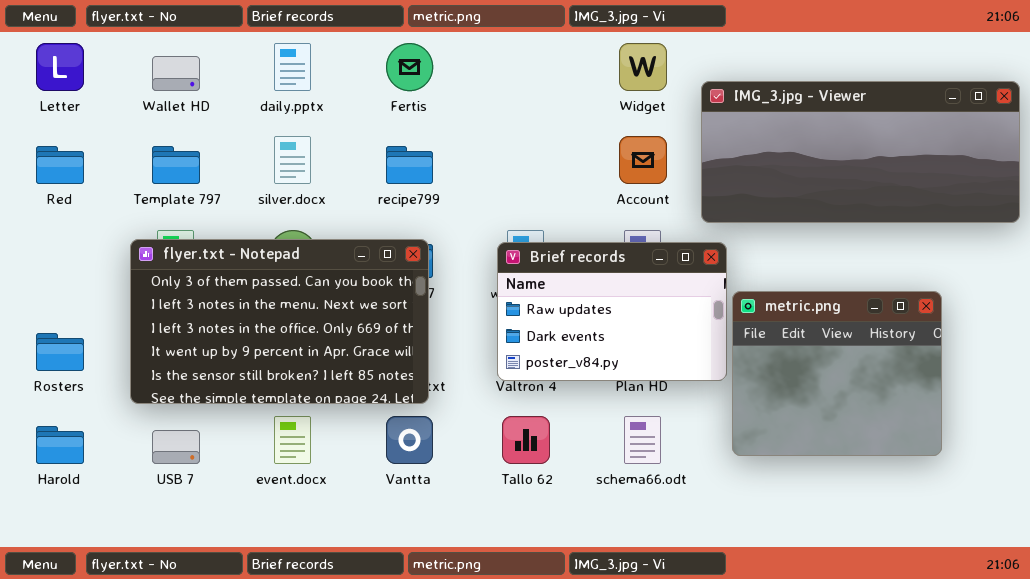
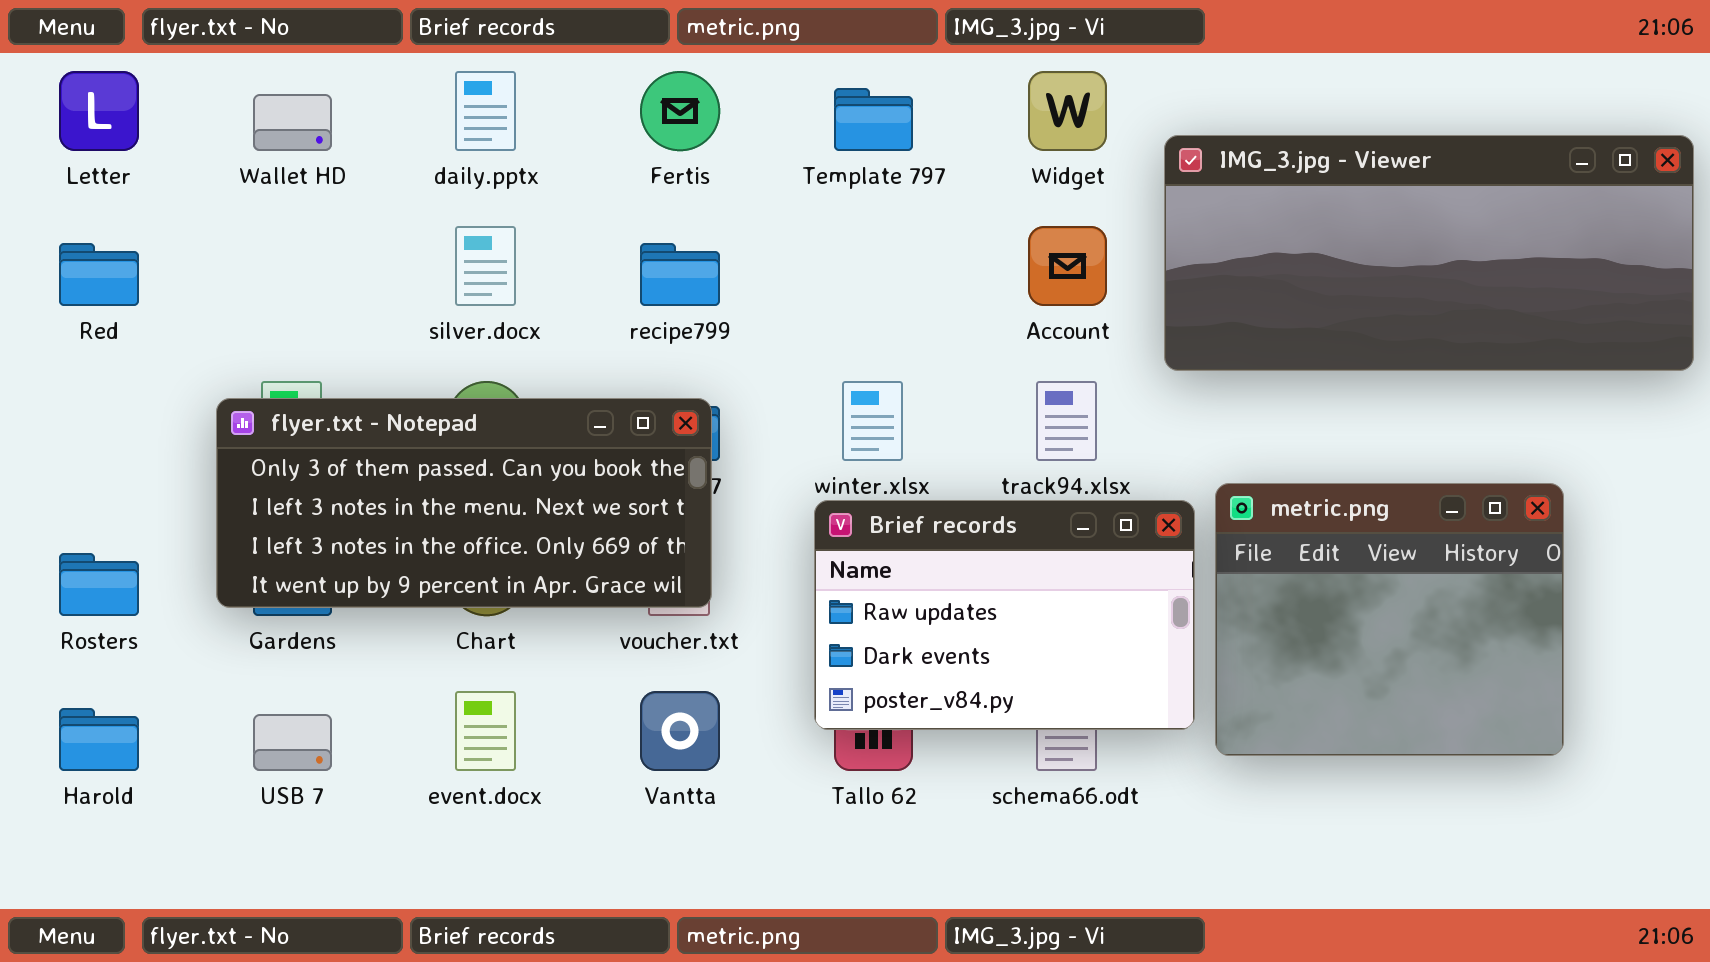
Template 797: [152,146,200,184] -> [834,88,913,151], moved
flyer.txt - Notepad: [130,239,429,404] -> [216,398,712,608], resized
Brief records: [497,242,727,381] -> [814,500,1195,730], moved

